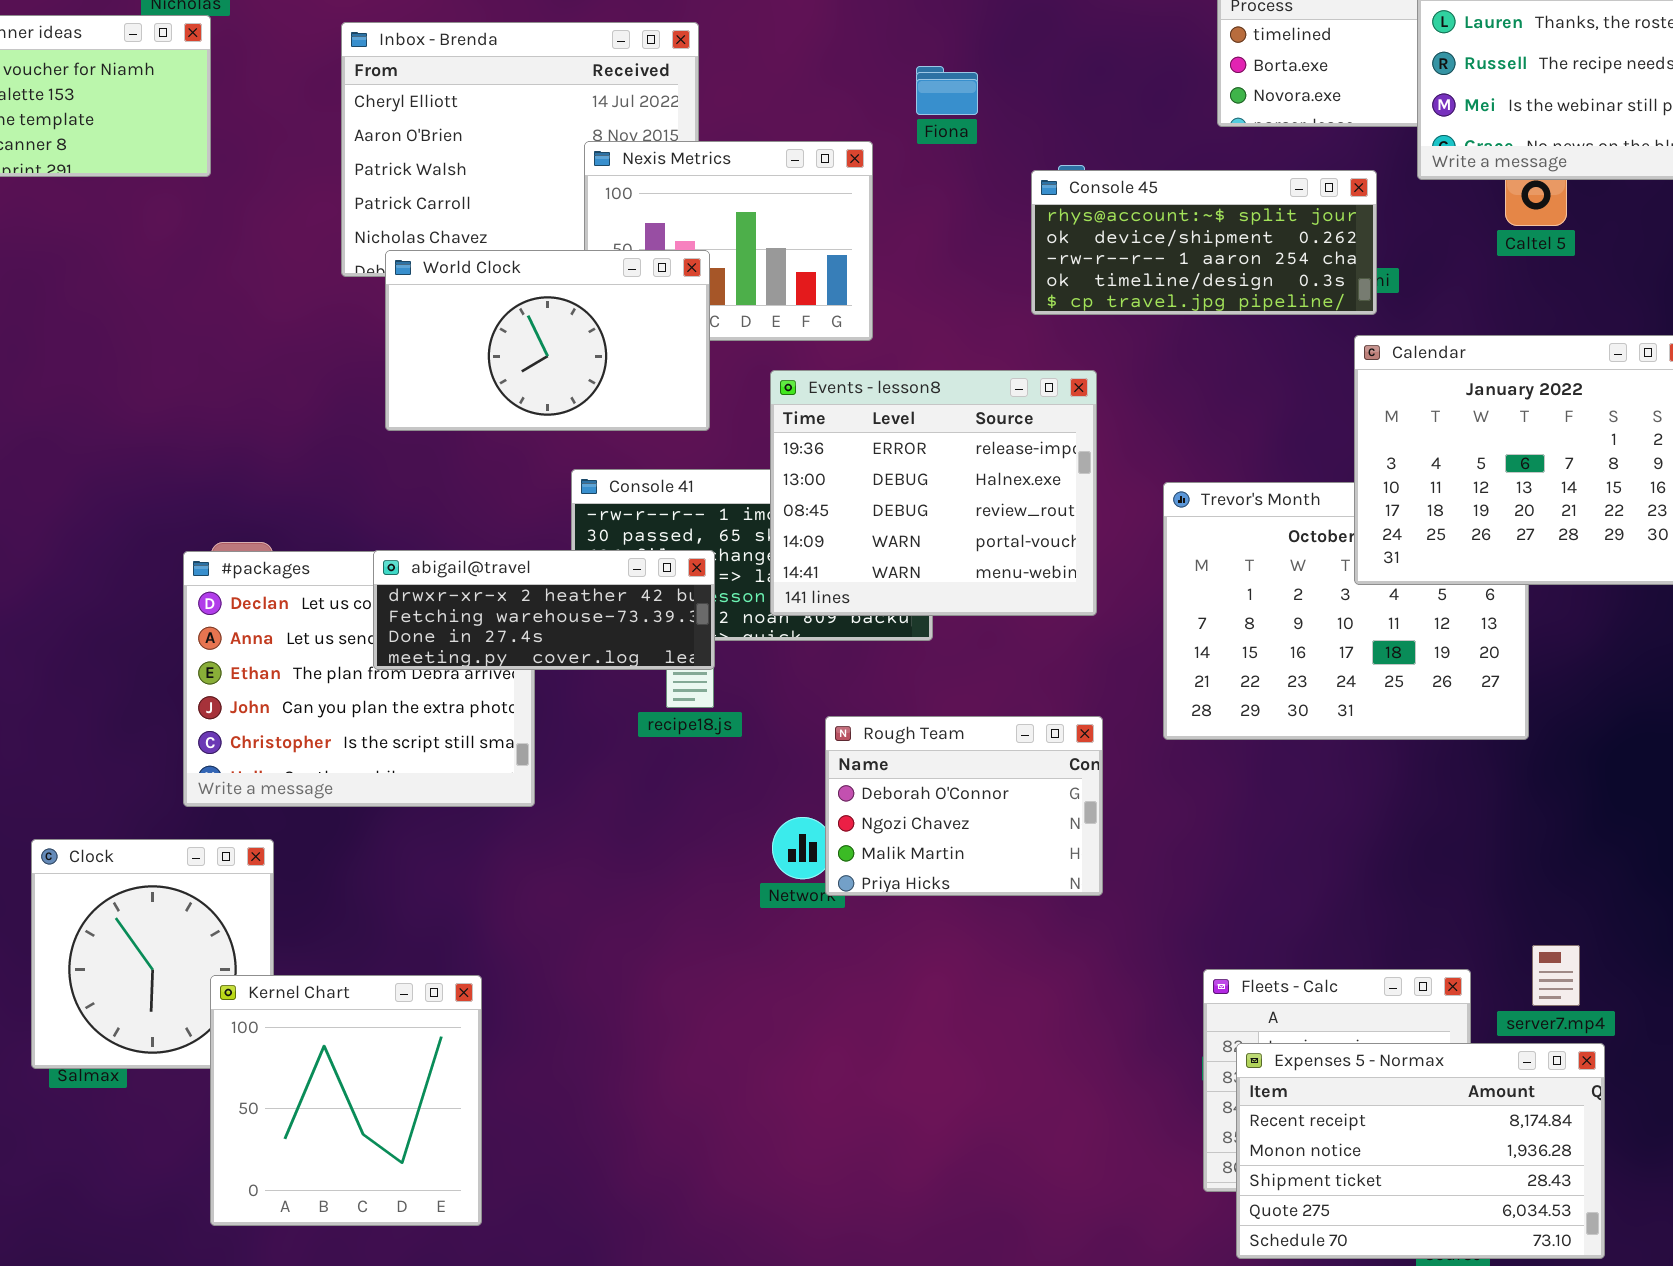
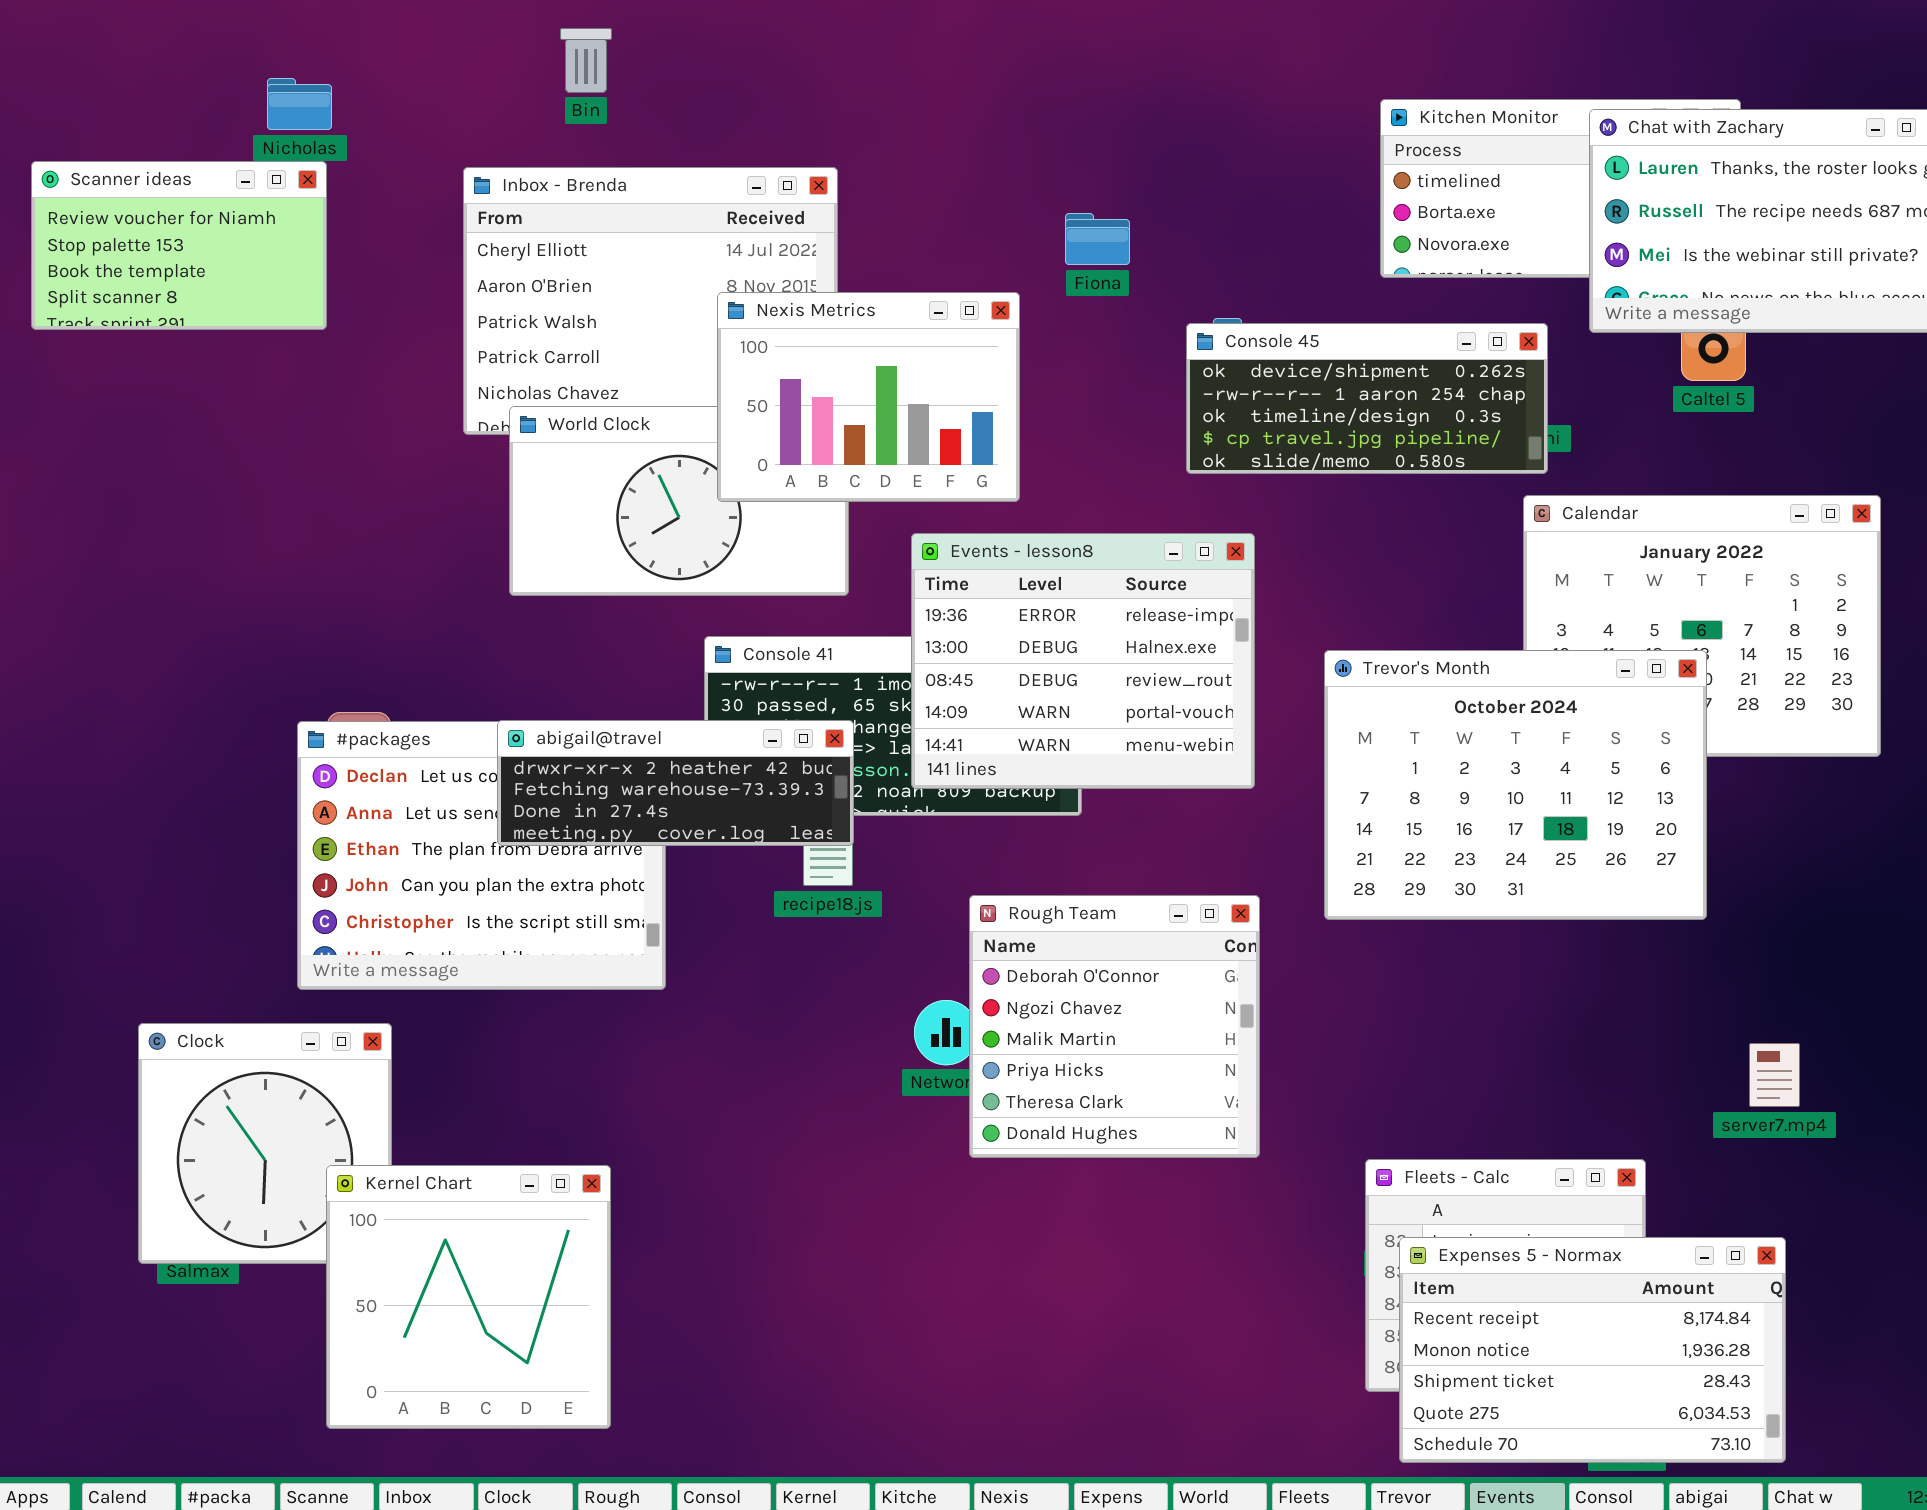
Nexis Metrics: [584,141,873,341] -> [717,292,1020,502], raised
Console 45: [1031,170,1377,315] -> [1186,323,1548,474], scrolled down 1 row
Trevor's Month: [1163,482,1529,740] -> [1324,650,1707,920], raised
Rough Team: [825,716,1103,896] -> [969,895,1260,1158], resized
server7.mp4: [1532,945,1580,1006] -> [1749,1043,1800,1107], moved

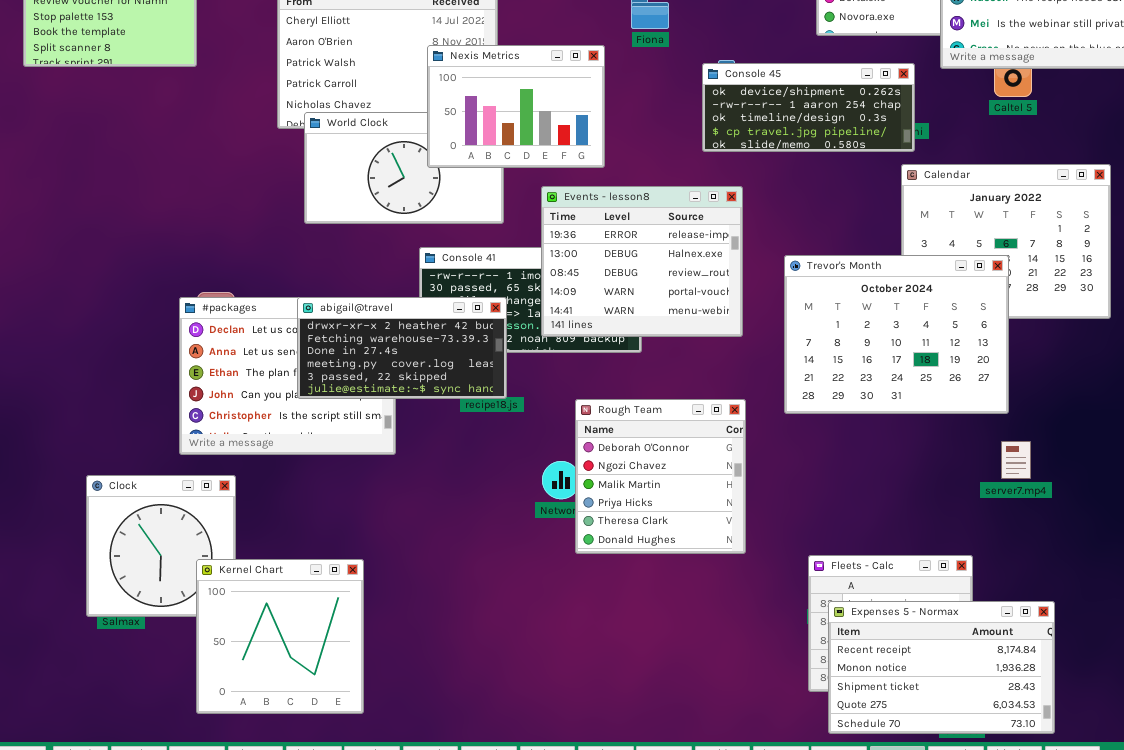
abigail@travel: [497,720,854,846] -> [297,297,507,399], resized
server7.mp4: [1749,1043,1800,1107] -> [1001,441,1031,479], moved

